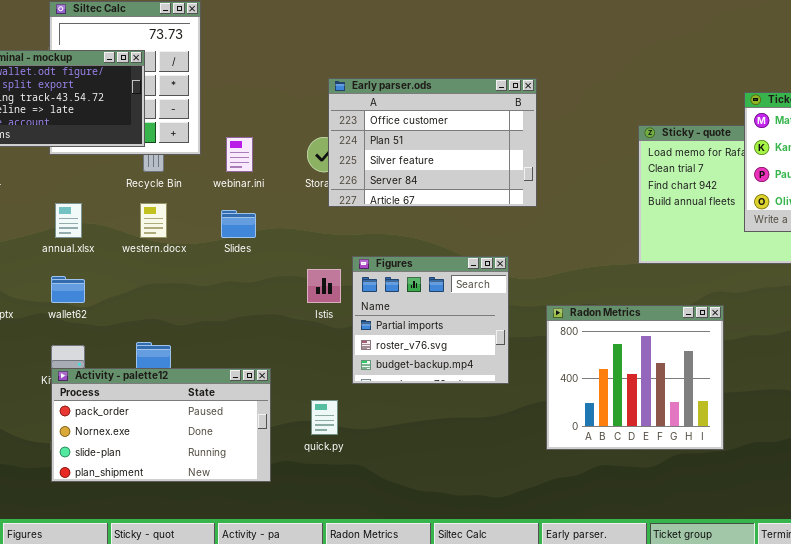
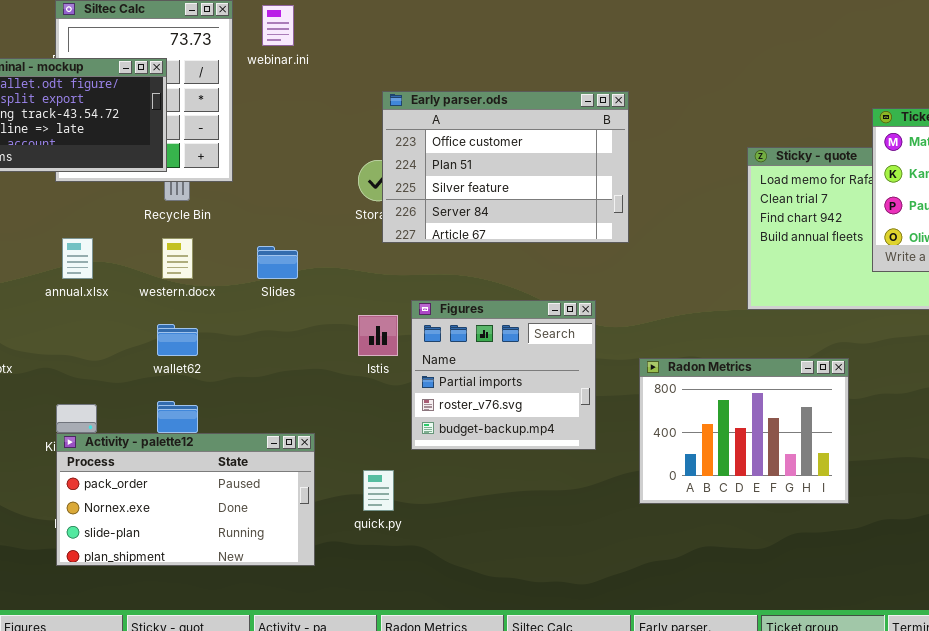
webinar.ini: [226,137,253,172] -> [262,5,294,46], moved
wallet62: [51,276,85,303] -> [157,324,198,356], moved
Radon Metrics: [546,305,724,450] -> [639,358,849,504], resized

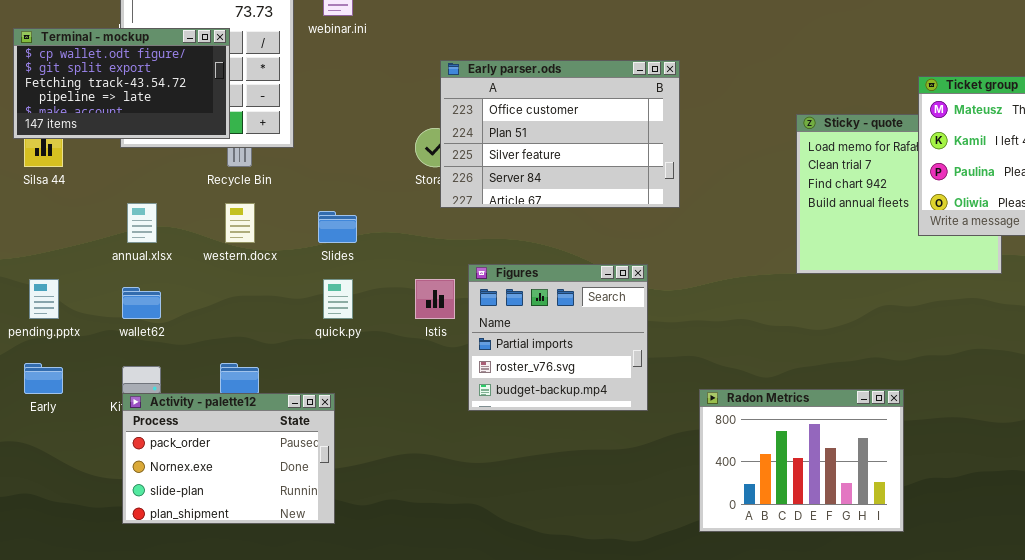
wallet62: [157,324,198,356] -> [122,287,161,319], moved
Radon Metrics: [639,358,849,504] -> [699,389,904,532], moved
Activity - palette12: [56,433,315,566] -> [122,393,335,524], resized
quick.py: [363,470,394,511] -> [323,279,353,319], moved

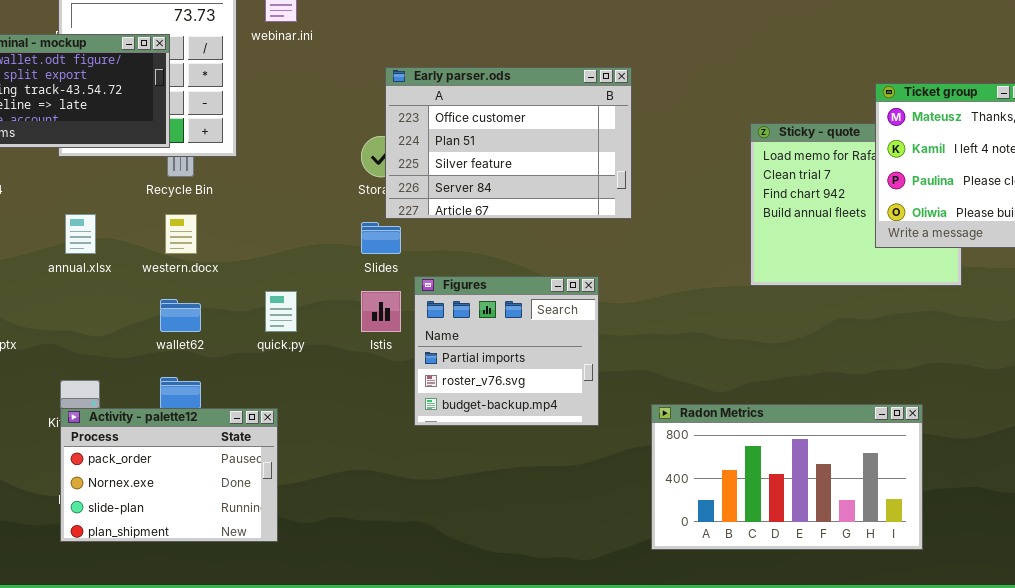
Slides: [318,211,357,243] -> [361,222,401,254], moved
wallet62: [122,287,161,319] -> [160,299,201,332], moved
Radon Metrics: [699,389,904,532] -> [651,404,923,550], resized

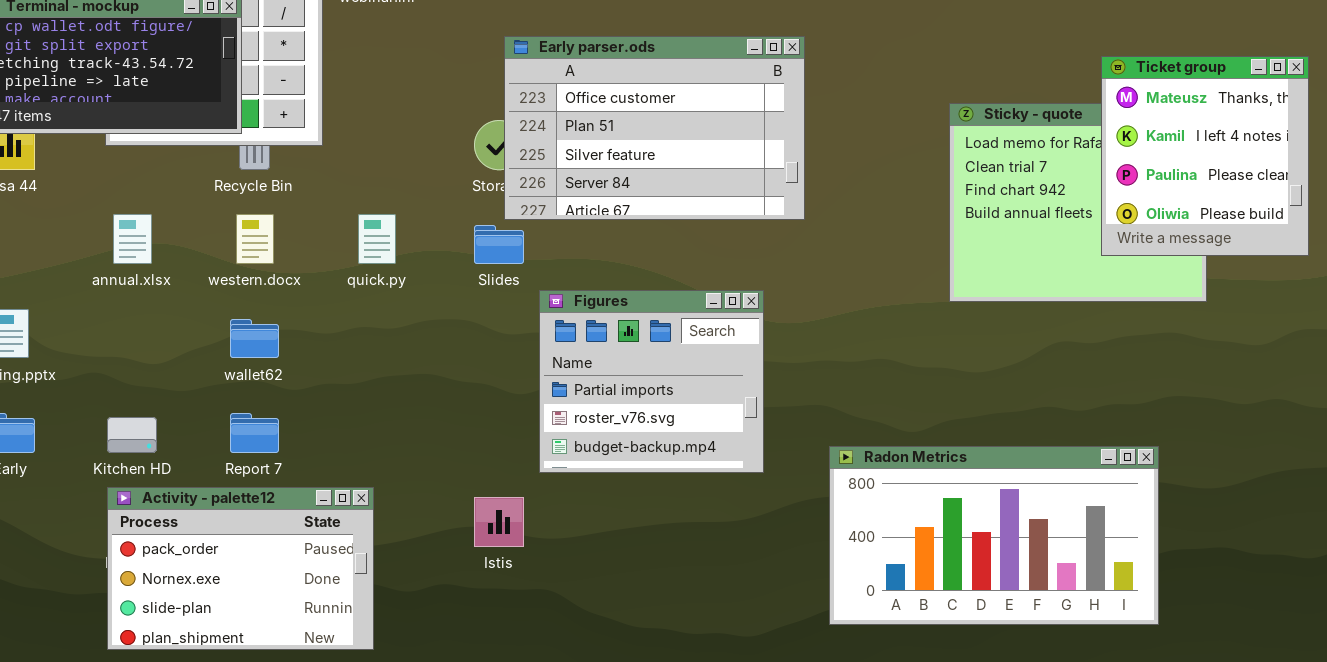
quick.py: [265,291,297,332] -> [358,214,396,264], moved
Istis: [361,291,401,332] -> [474,497,524,547], moved
Activity - palette12: [60,408,278,542] -> [107,487,374,650], moved

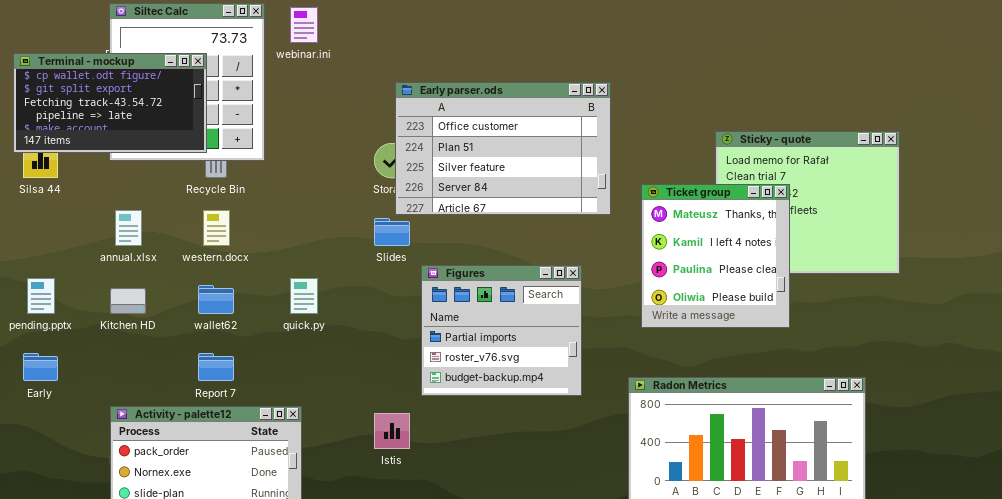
Ticket group: [1101,56,1309,256] -> [641,184,790,328], moved
quick.py: [358,214,396,264] -> [290,278,318,314], moved
Kitchen HD: [107,417,157,453] -> [110,288,146,314], moved

